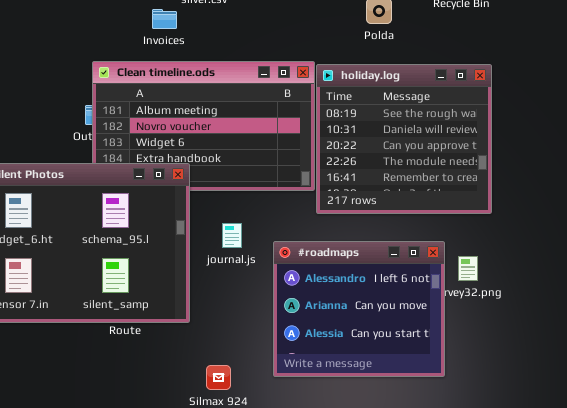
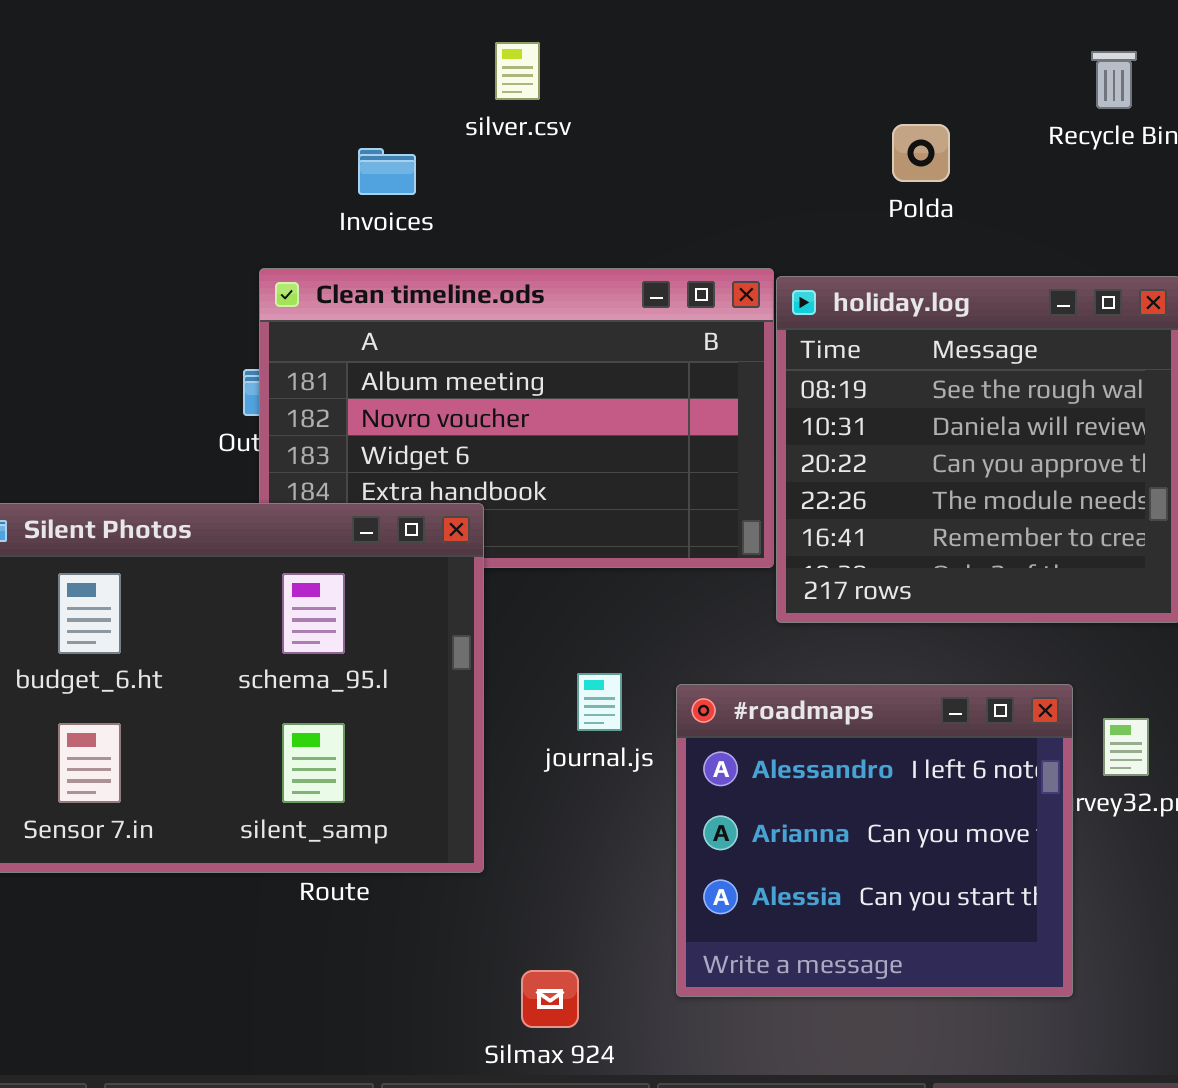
Invoices: [152,9,177,29] -> [358,148,416,195], moved
journal.js: [222,223,242,248] -> [577,673,622,731], moved

